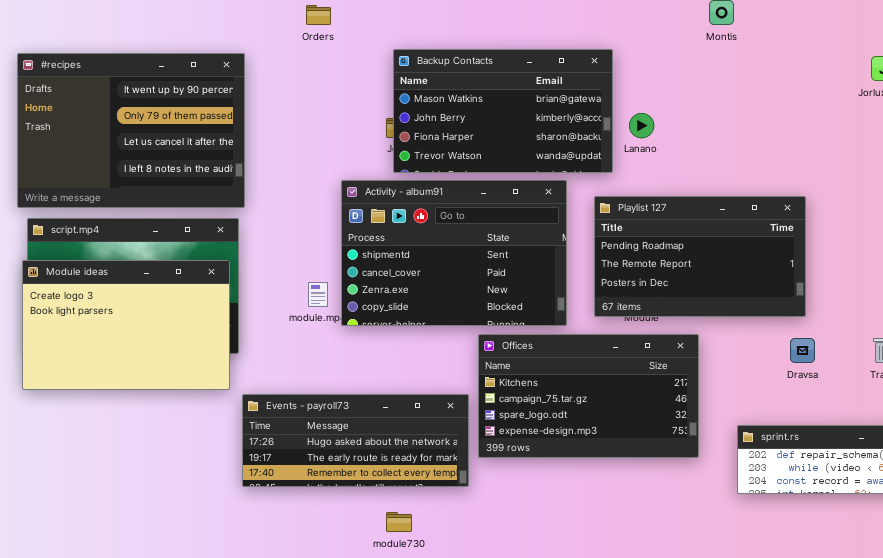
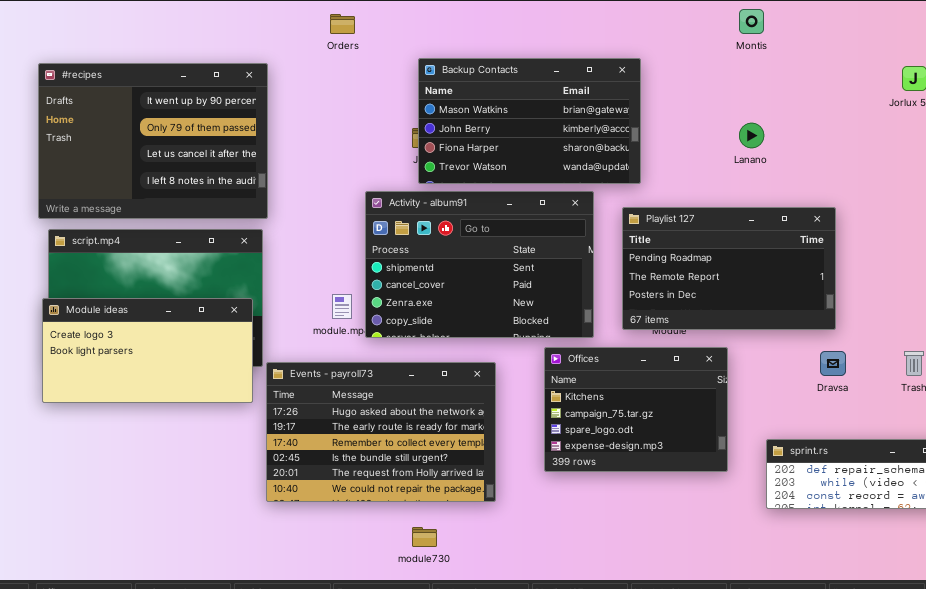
Lanano: [629,113,654,138] -> [739,123,764,148], moved
Module ideas: [22,260,230,390] -> [42,298,253,403], resized
Offices: [478,334,699,458] -> [544,347,728,472], resized
Events - payroll73: [242,394,469,487] -> [266,362,496,502], resized

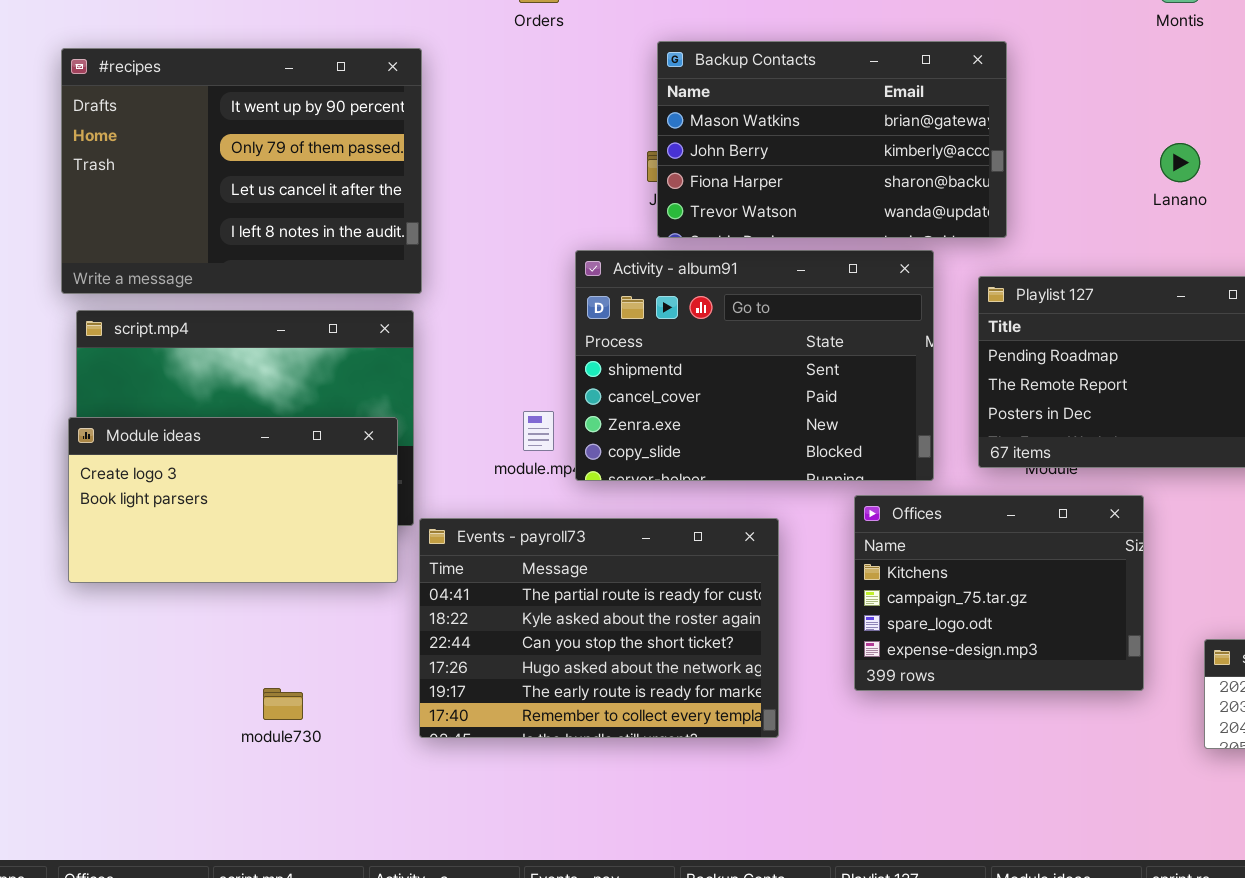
Events - payroll73: [266,362,496,502] -> [419,518,779,738], scrolled up 3 rows
module730: [412,527,437,547] -> [263,688,303,720], moved

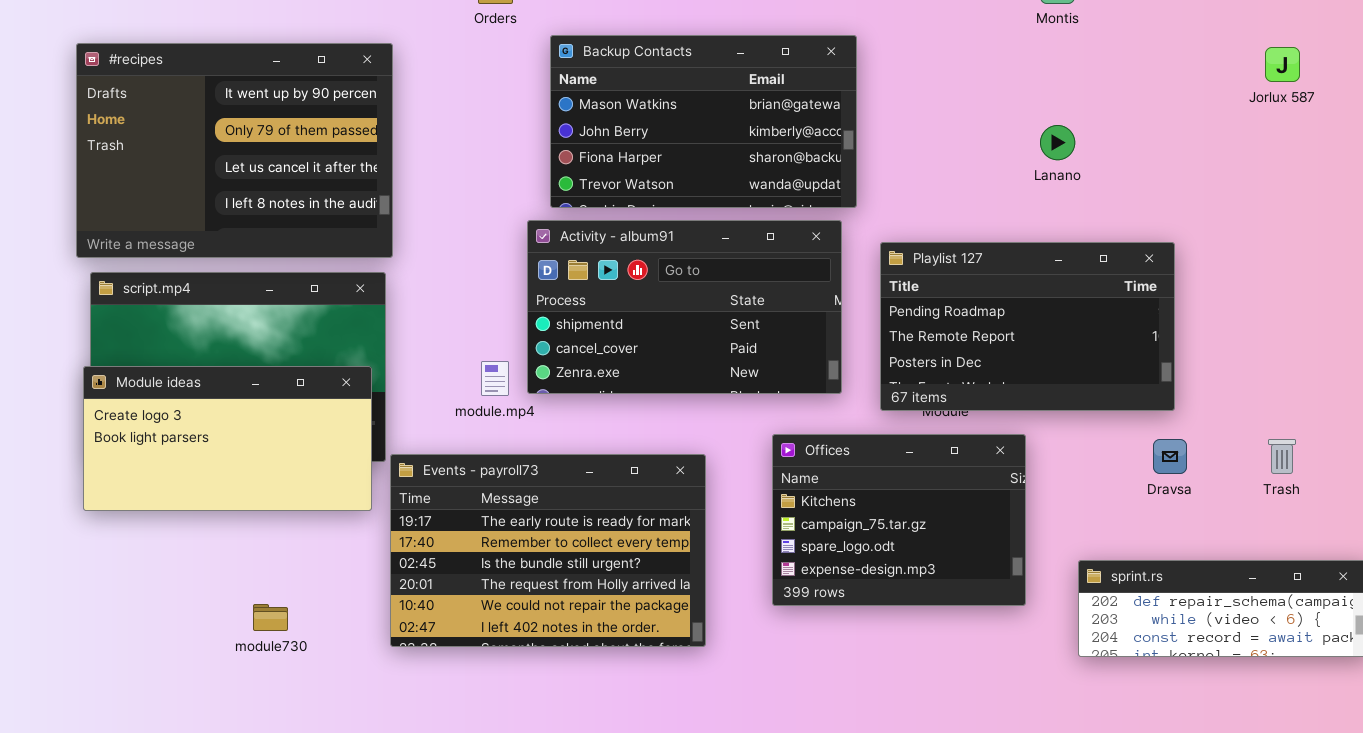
Backup Contacts: [657,41,1007,238] -> [550,35,857,208], moved
Activity - album91: [575,250,934,481] -> [527,220,842,394], resized
Events - payroll73: [419,518,779,738] -> [390,454,706,647], scrolled down 4 rows

